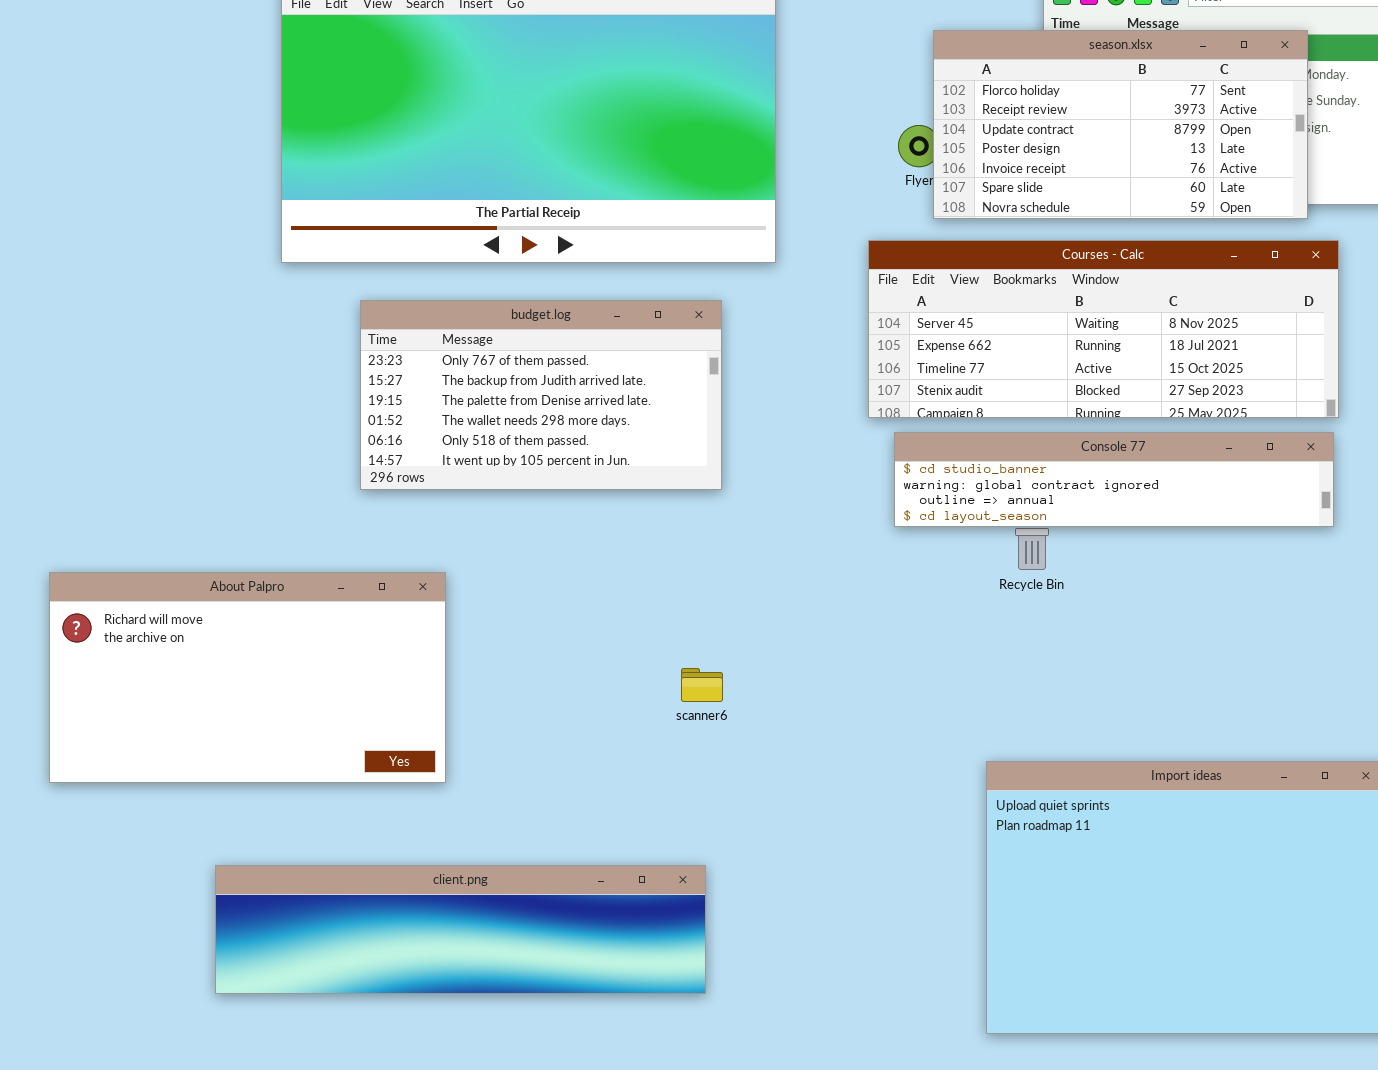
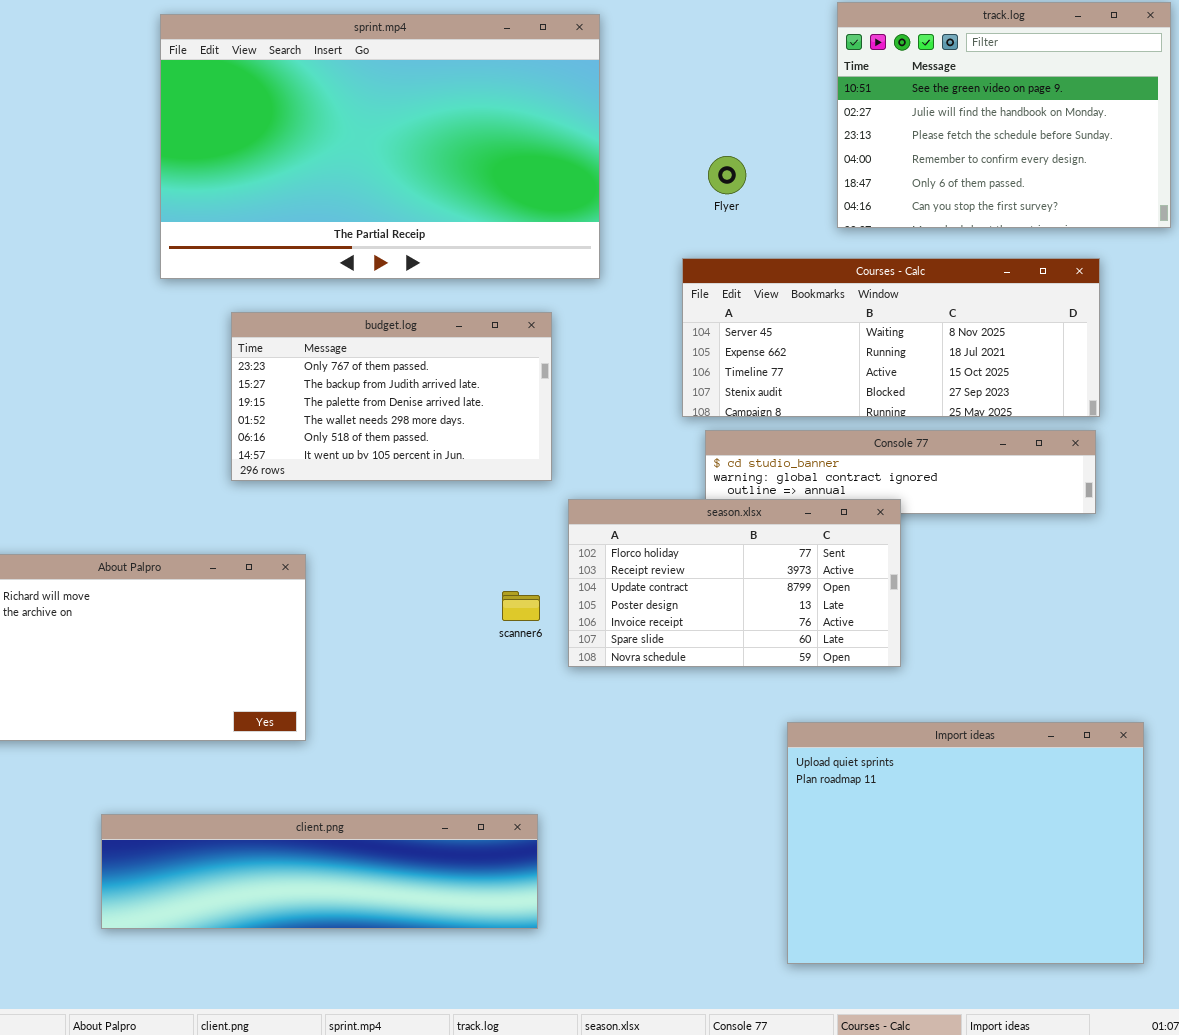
season.xlsx: [933,30,1308,219] -> [568,499,901,667], moved
scanner6: [681,668,723,702] -> [502,591,540,621], moved

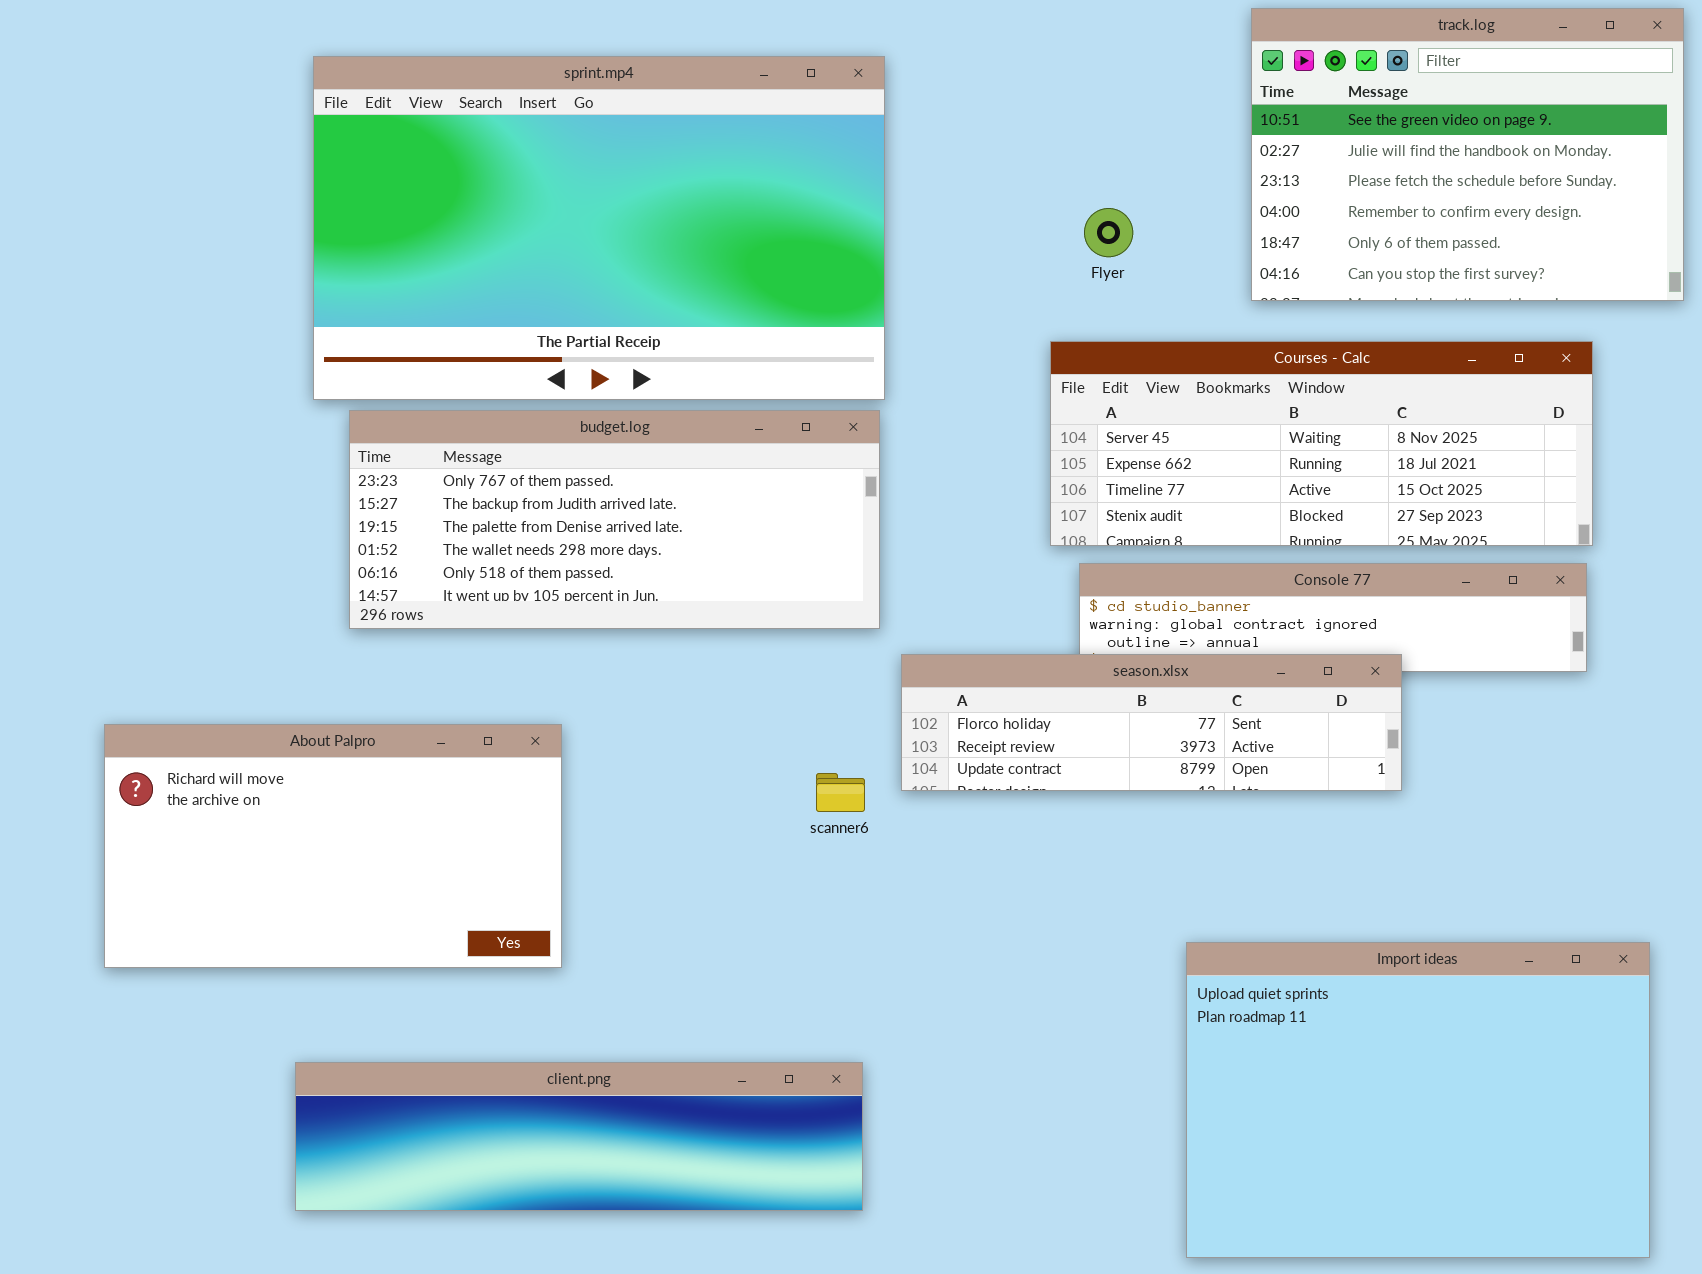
sprint.mp4: [160,14,600,279] -> [313,56,885,400], moved
budget.log: [231,312,552,481] -> [349,410,880,629], resized
season.xlsx: [568,499,901,667] -> [901,654,1402,791], resized

